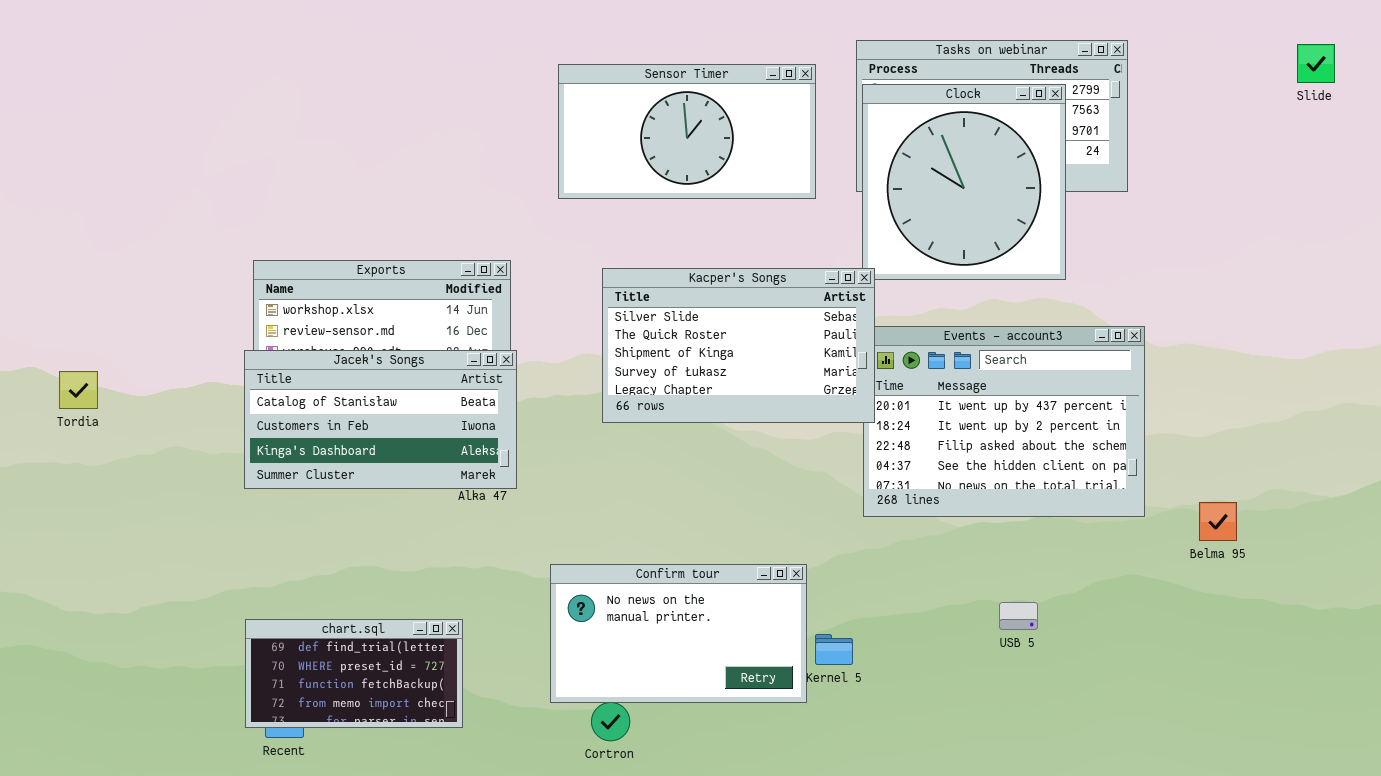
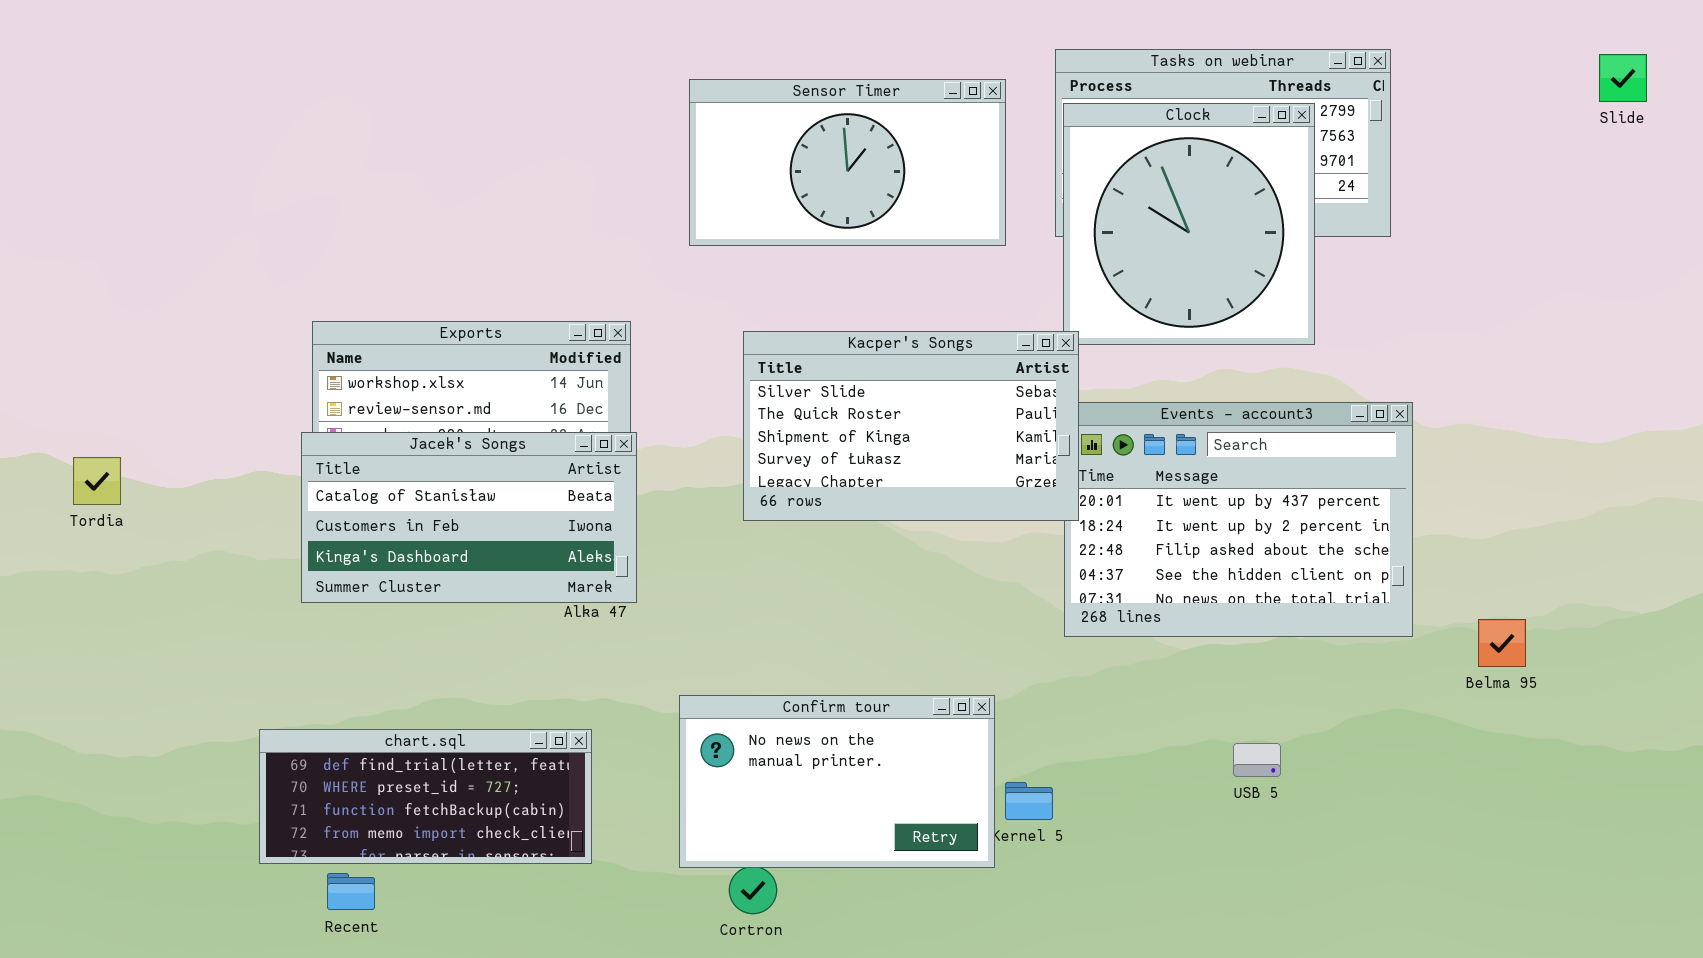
chart.sql: [245,619,463,728] -> [259,729,592,864], moved, resized

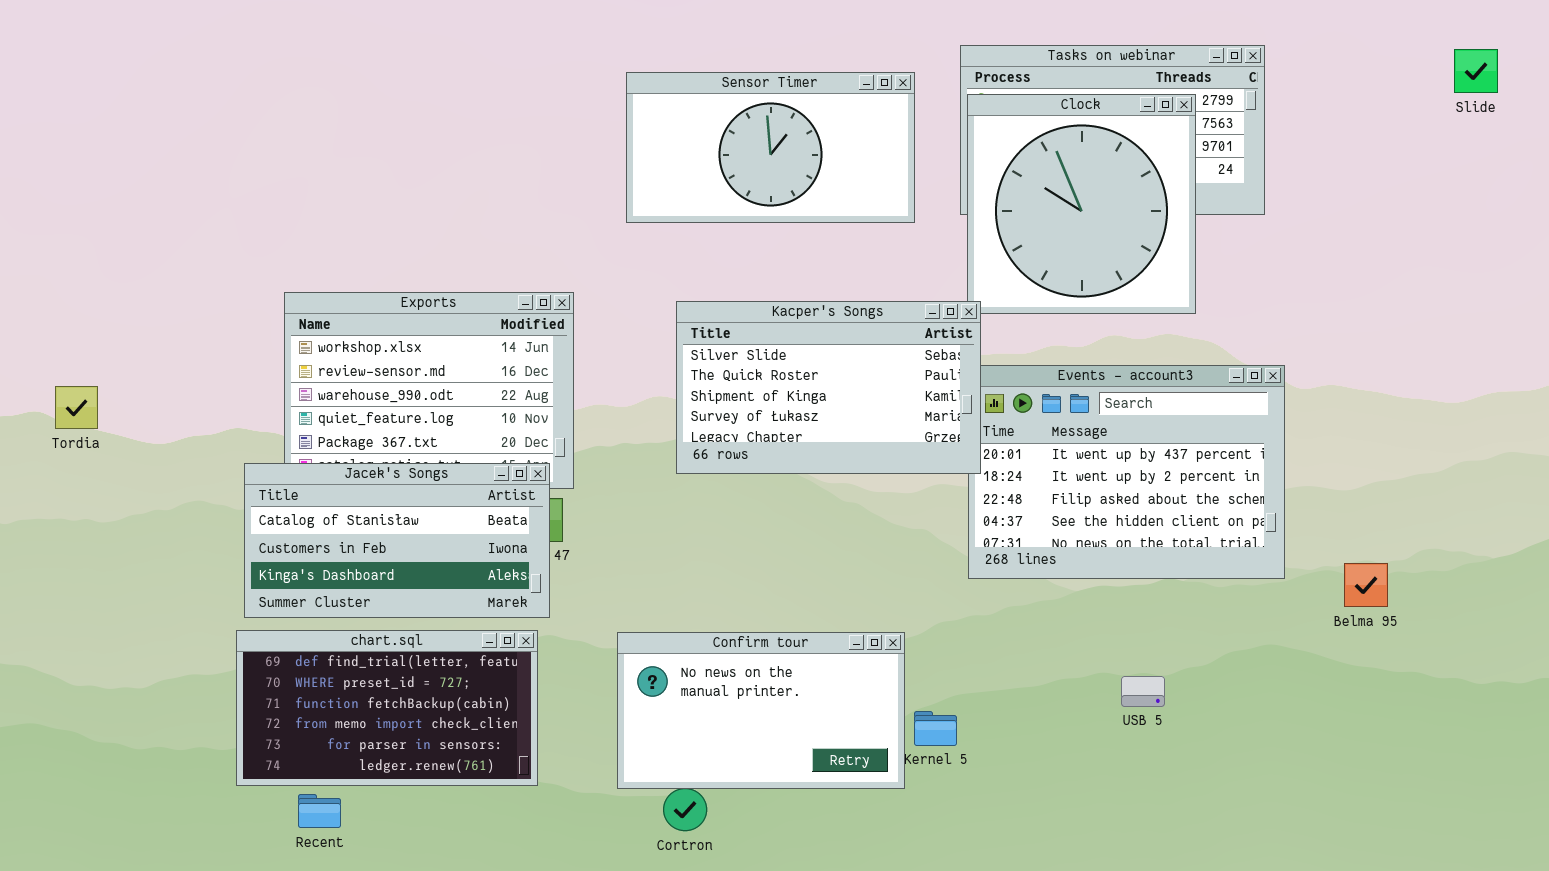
Jacek's Songs: [301,432,637,603] -> [244,463,550,618], moved
Tordia: [73,457,121,505] -> [55,386,98,429], moved
chart.sql: [259,729,592,864] -> [236,630,538,786], resized

